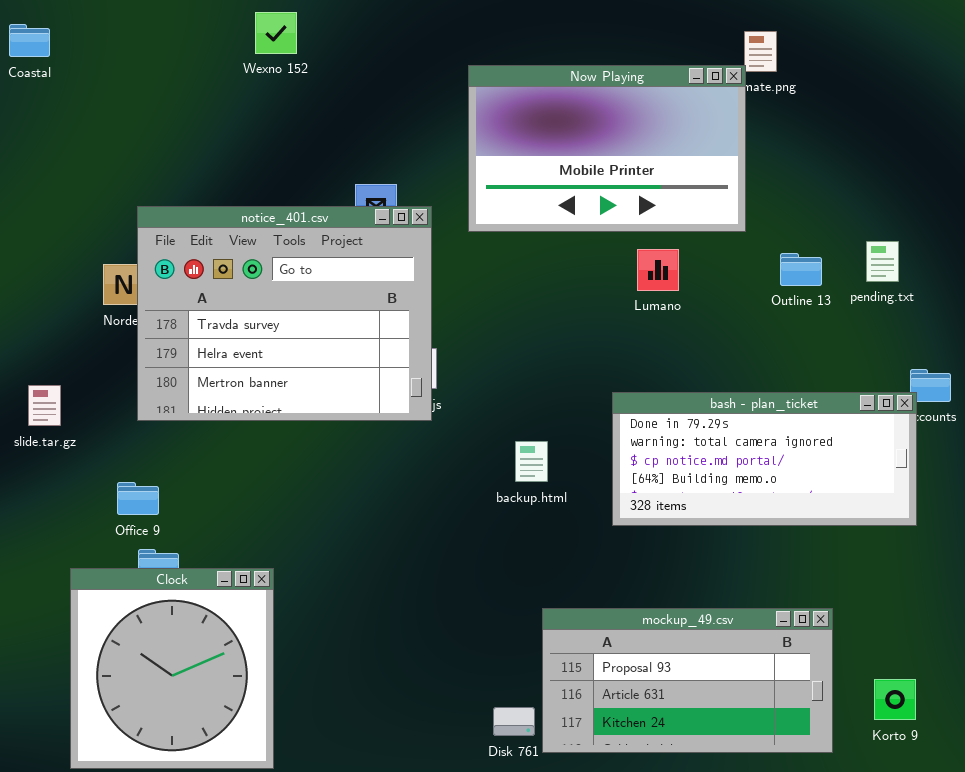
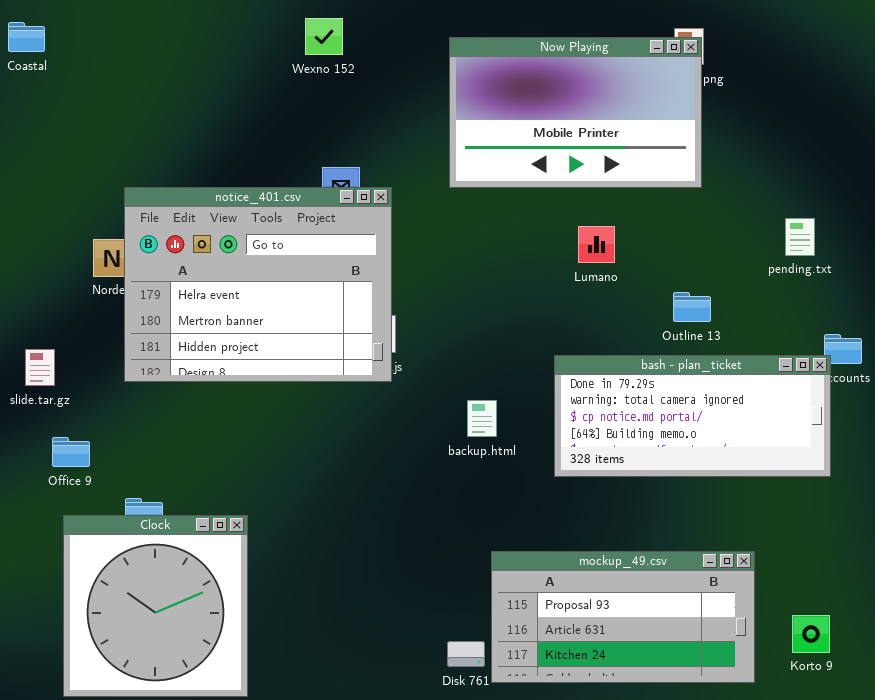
Wexno 152: [255,12,297,54] -> [305,18,343,55], moved
Now Playing: [468,65,746,232] -> [449,37,702,188], moved
notice_401.csv: [137,206,432,421] -> [124,187,392,382], scrolled down 1 row
Outline 13: [780,253,822,286] -> [673,292,711,322], moved
Office 9: [117,482,159,515] -> [52,437,90,467], moved

